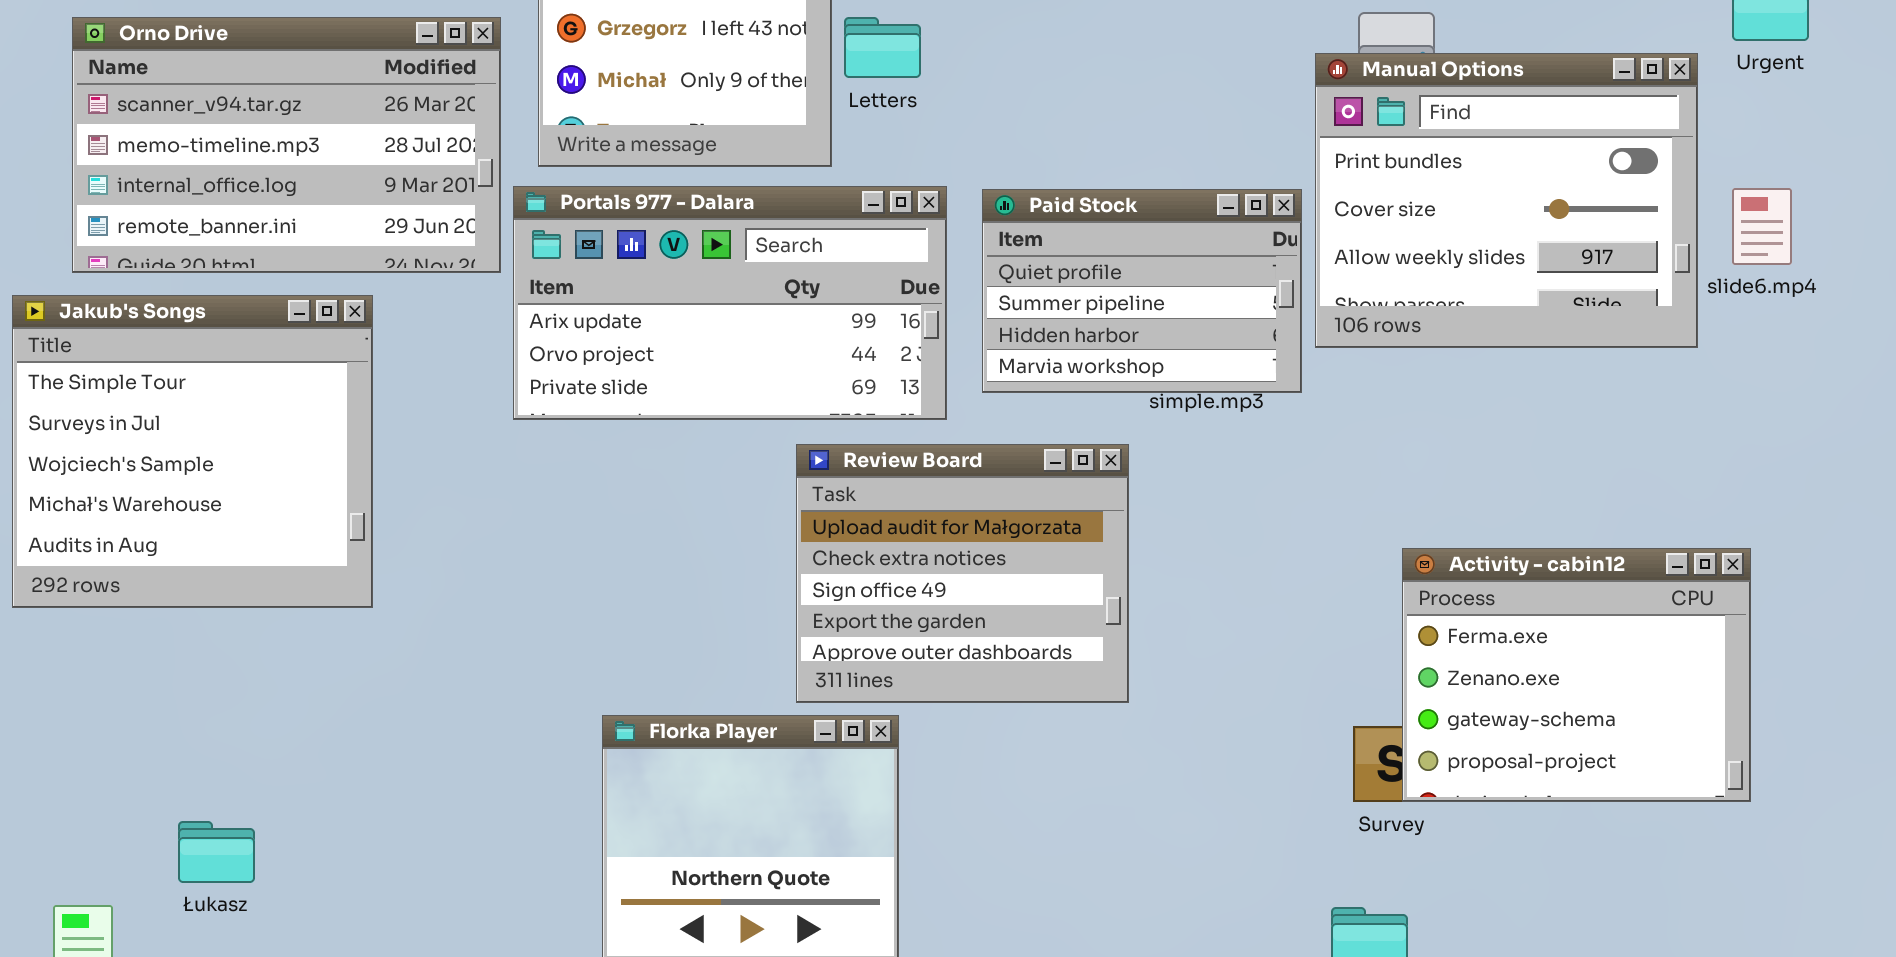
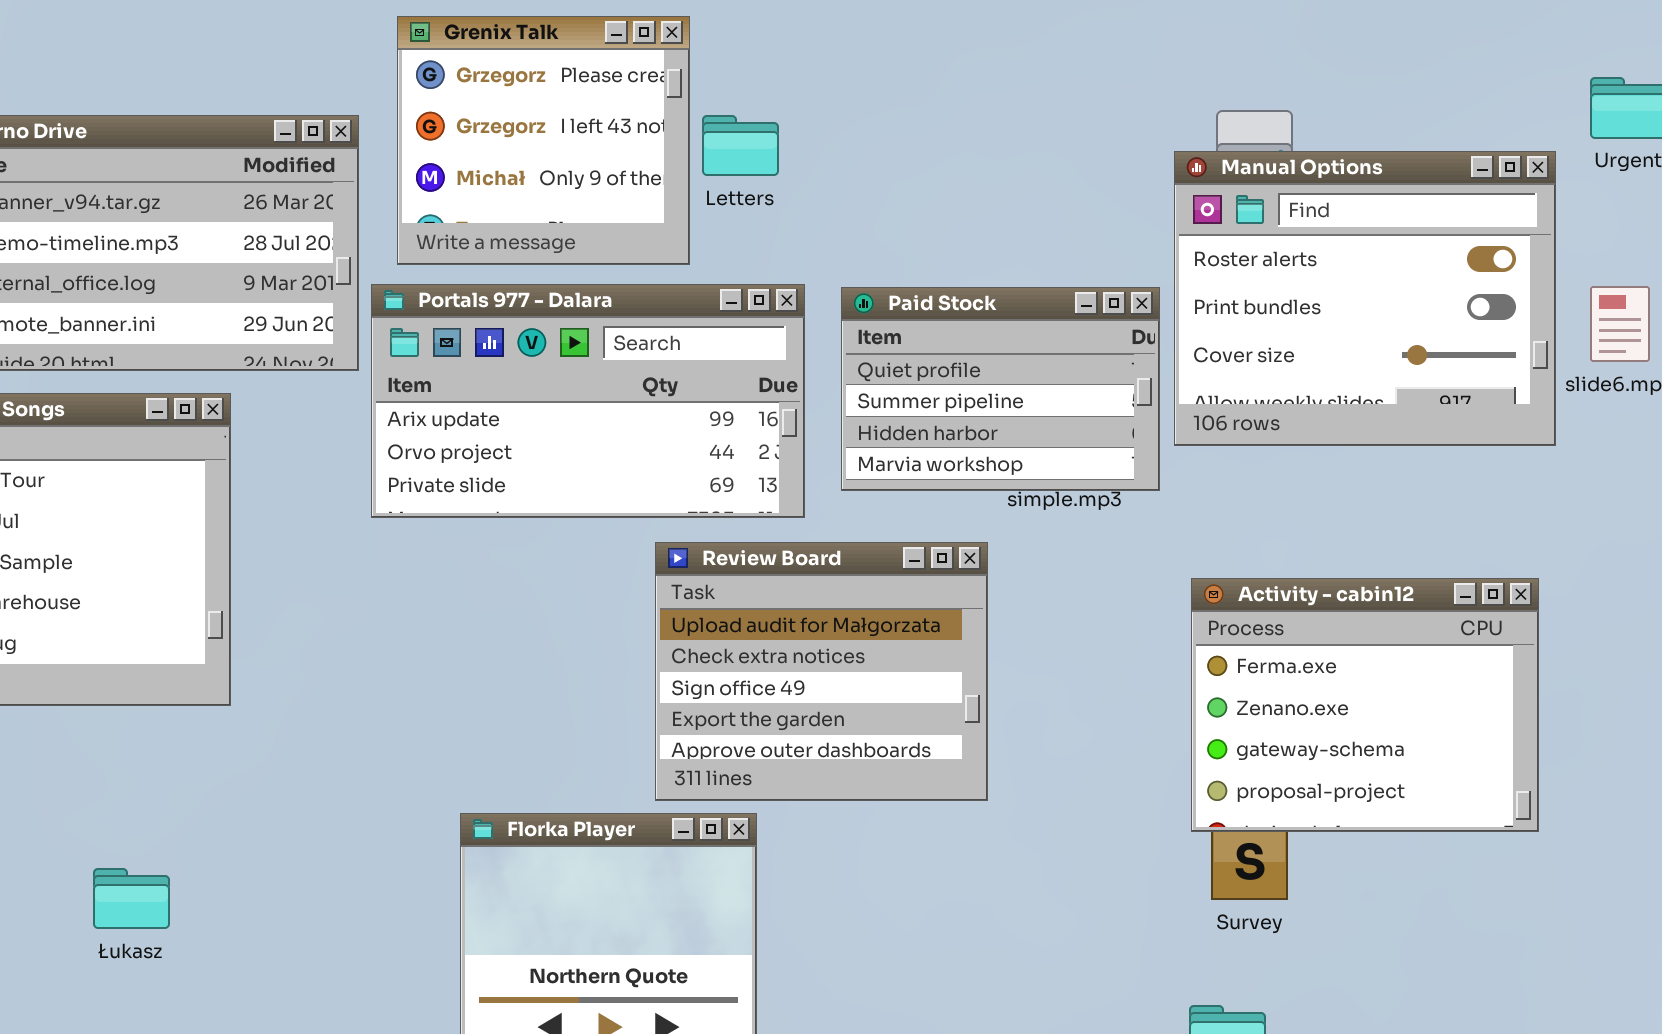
Manual Options: [1315,53,1698,348] -> [1174,151,1556,446], scrolled up 1 row
Activity - cabin12: [1402,548,1751,802] -> [1191,578,1539,832], moved
Łukasz: [178,821,255,883] -> [93,868,170,929], moved

